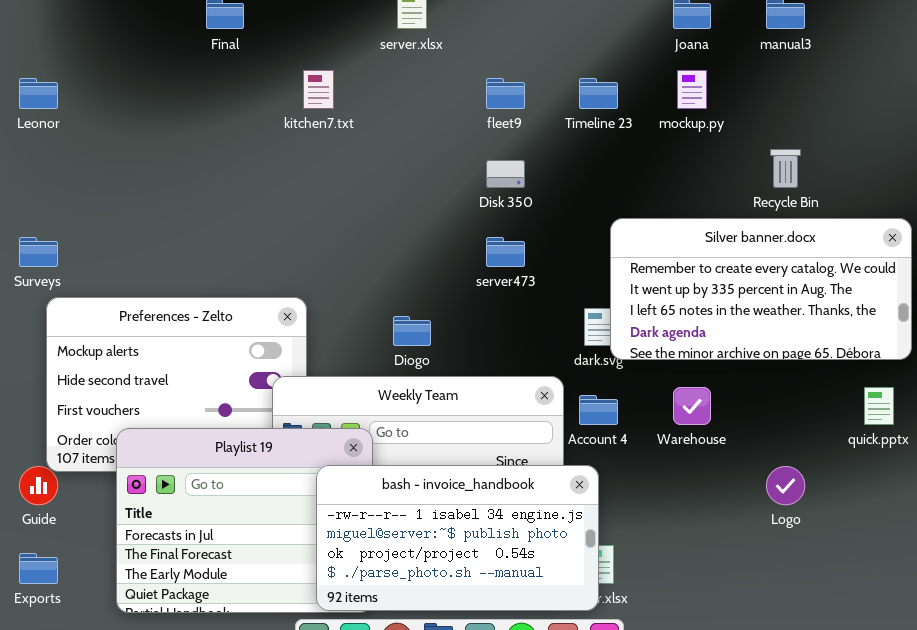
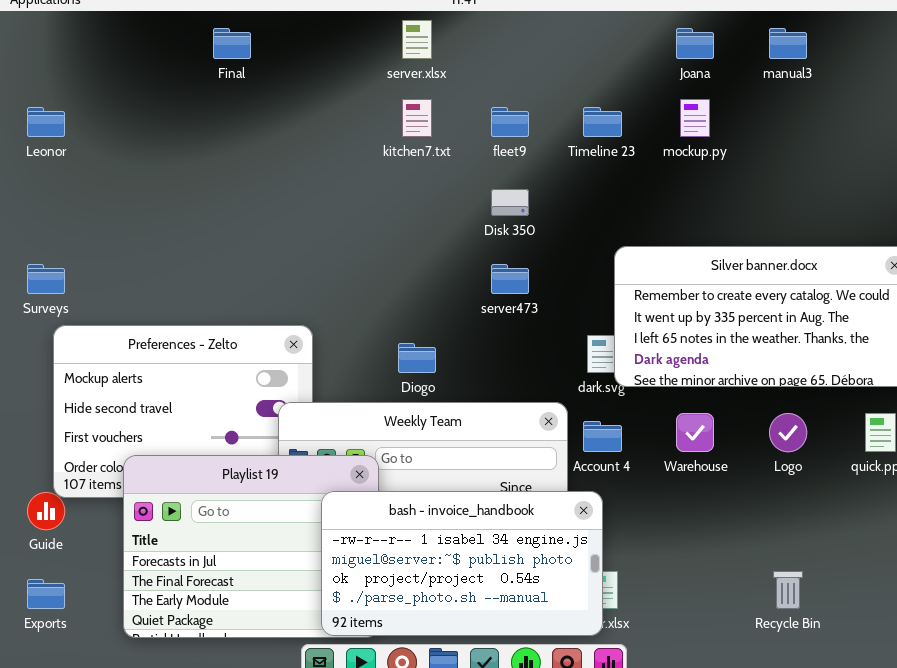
kitchen7.txt: [303,70,334,109] -> [402,99,432,137], moved
Recycle Bin: [770,149,801,188] -> [773,571,803,609], moved
Logo: [766,466,805,505] -> [769,413,807,452], moved

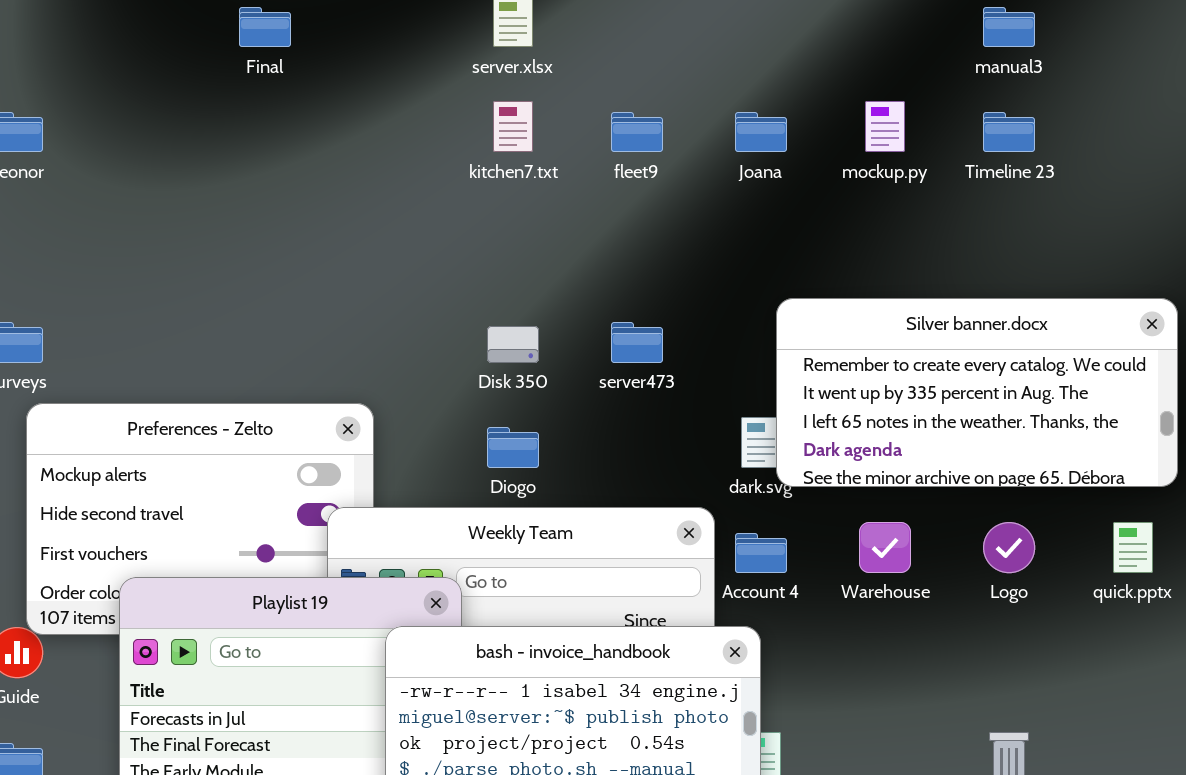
Joana: [676,28,714,59] -> [735,112,787,152], moved
Timeline 23: [583,107,622,137] -> [983,112,1035,152], moved
Disk 350: [491,189,529,216] -> [487,326,539,363], moved

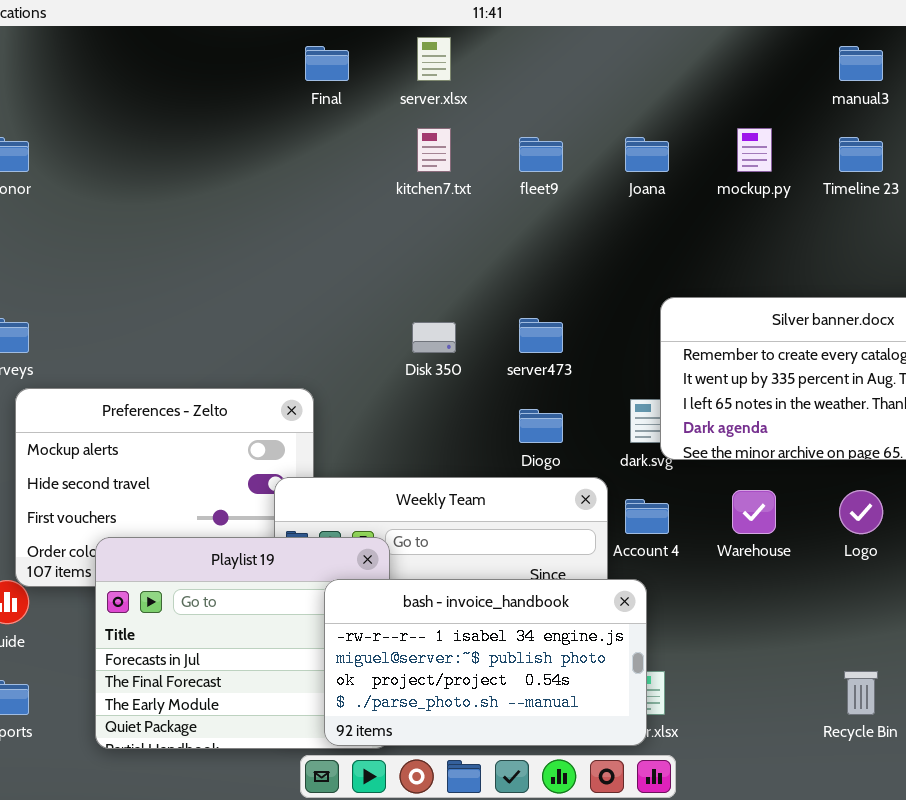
Final: [239,7,291,47] -> [305,46,349,81], moved
Diogo: [487,427,539,468] -> [519,409,563,443], moved

